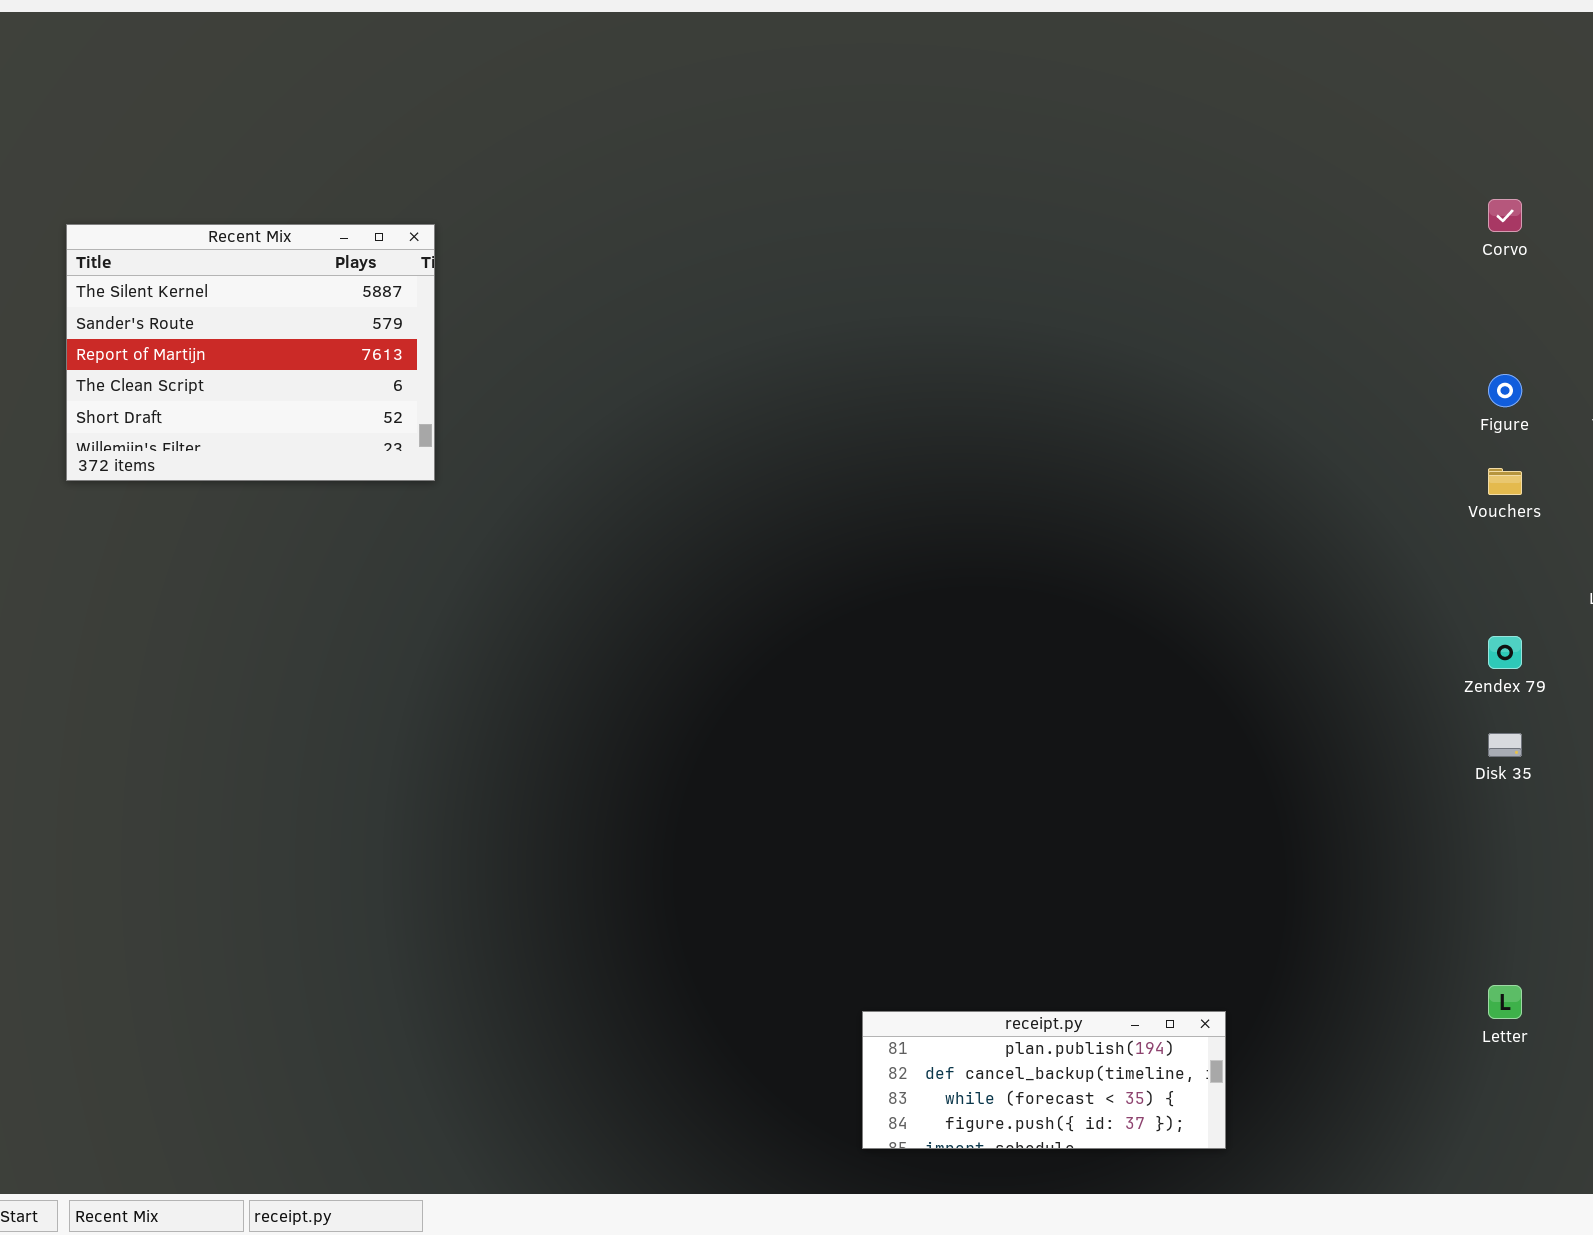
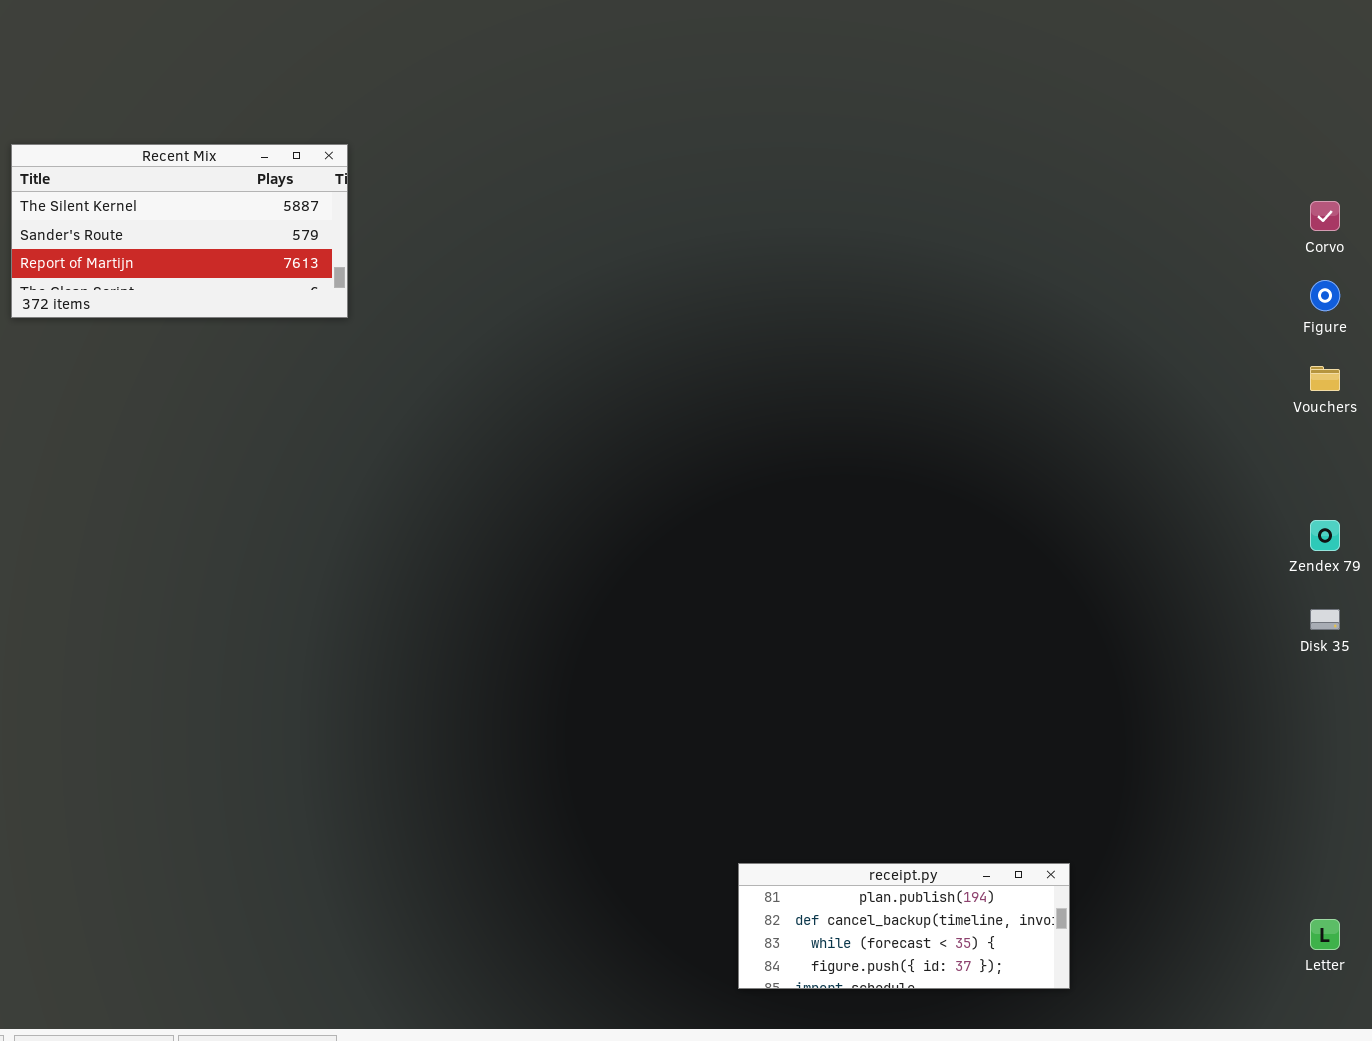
Corvo: [1488,199,1522,232] -> [1310,201,1340,231], moved
Recent Mix: [66,224,435,481] -> [11,144,348,318], resized
Letter: [1488,985,1522,1019] -> [1310,919,1340,950], moved

